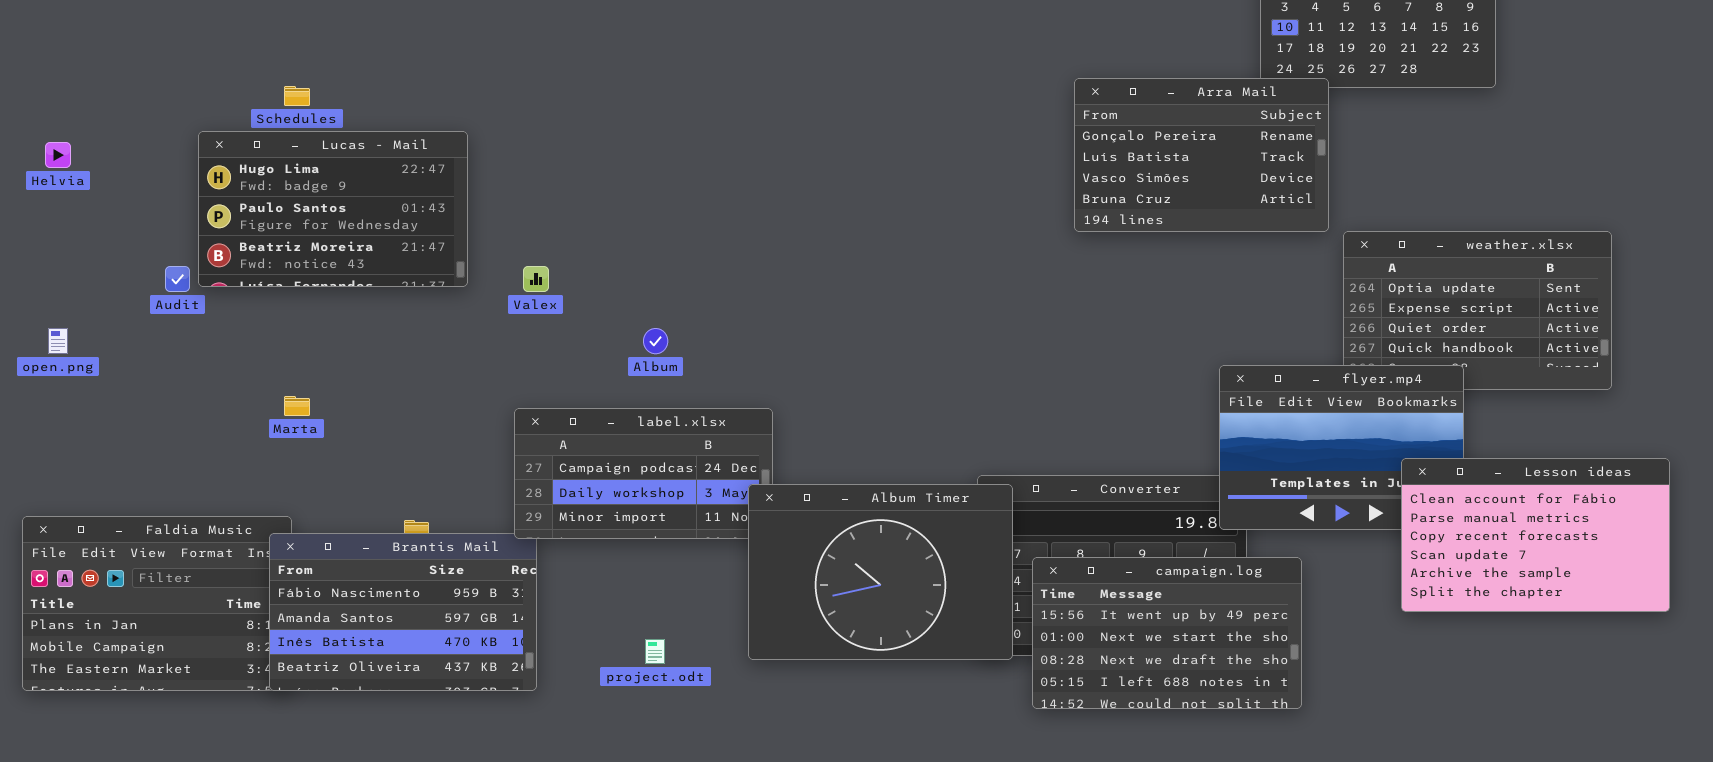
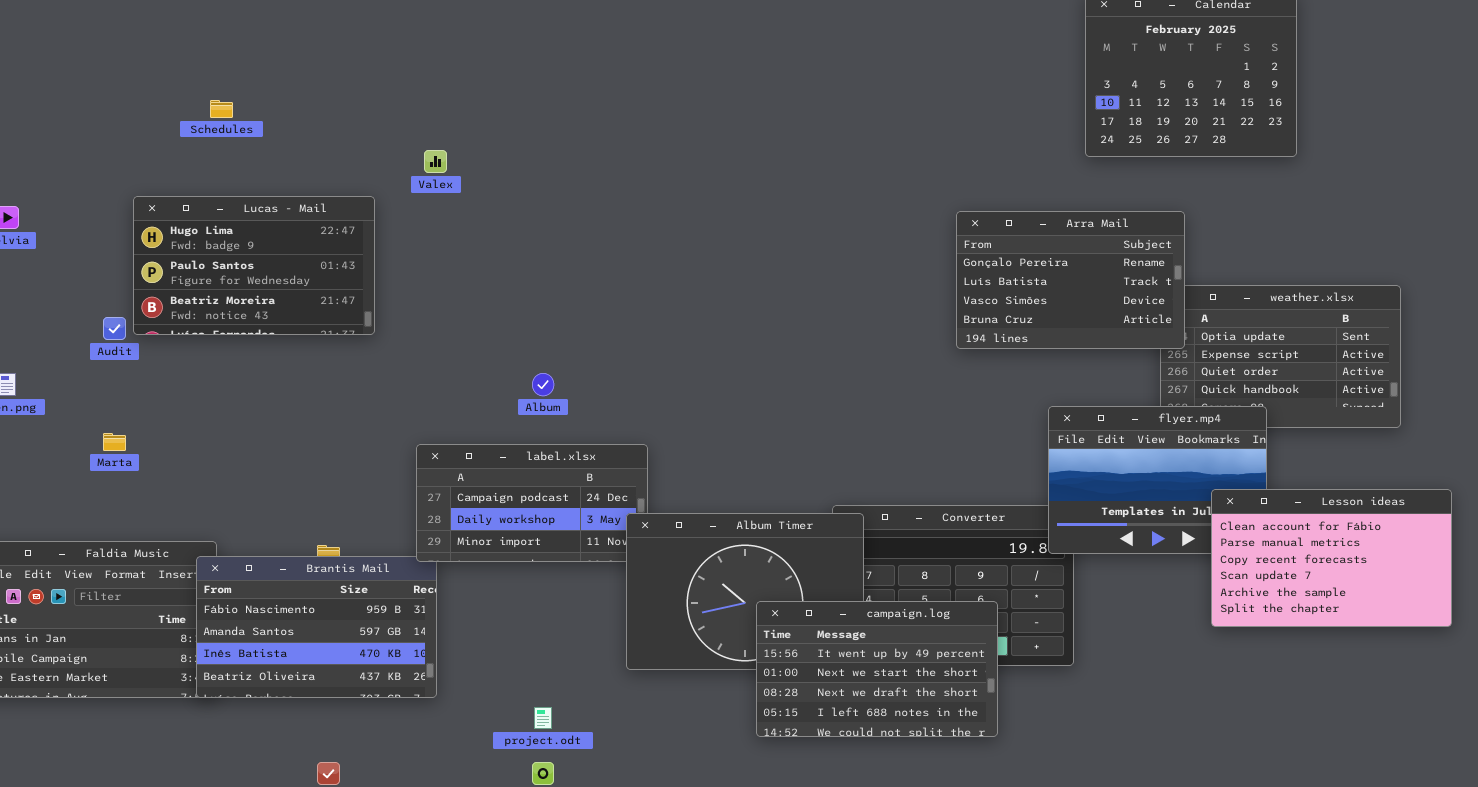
Arra Mail: [1074,78,1329,232] -> [956,211,1185,349], moved
Schedules: [284,86,310,106] -> [210,100,233,118], moved
Valex: [523,266,549,292] -> [424,150,447,173], moved
Marta: [284,396,310,416] -> [103,433,126,451], moved
campaign.log: [1032,557,1302,709] -> [756,601,998,737], moved
project.odt: [645,639,665,664] -> [534,707,552,729], moved

